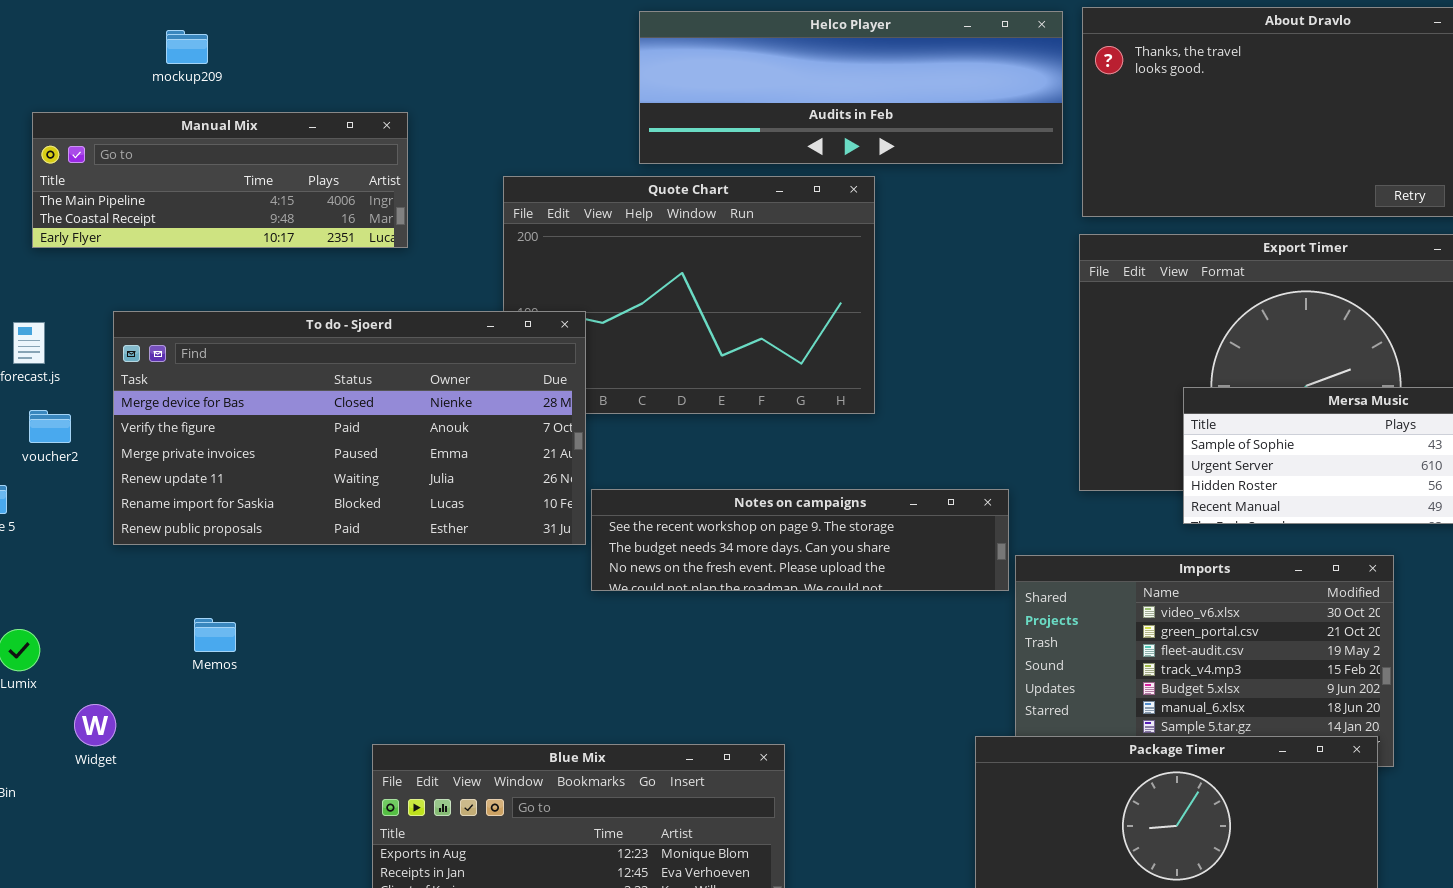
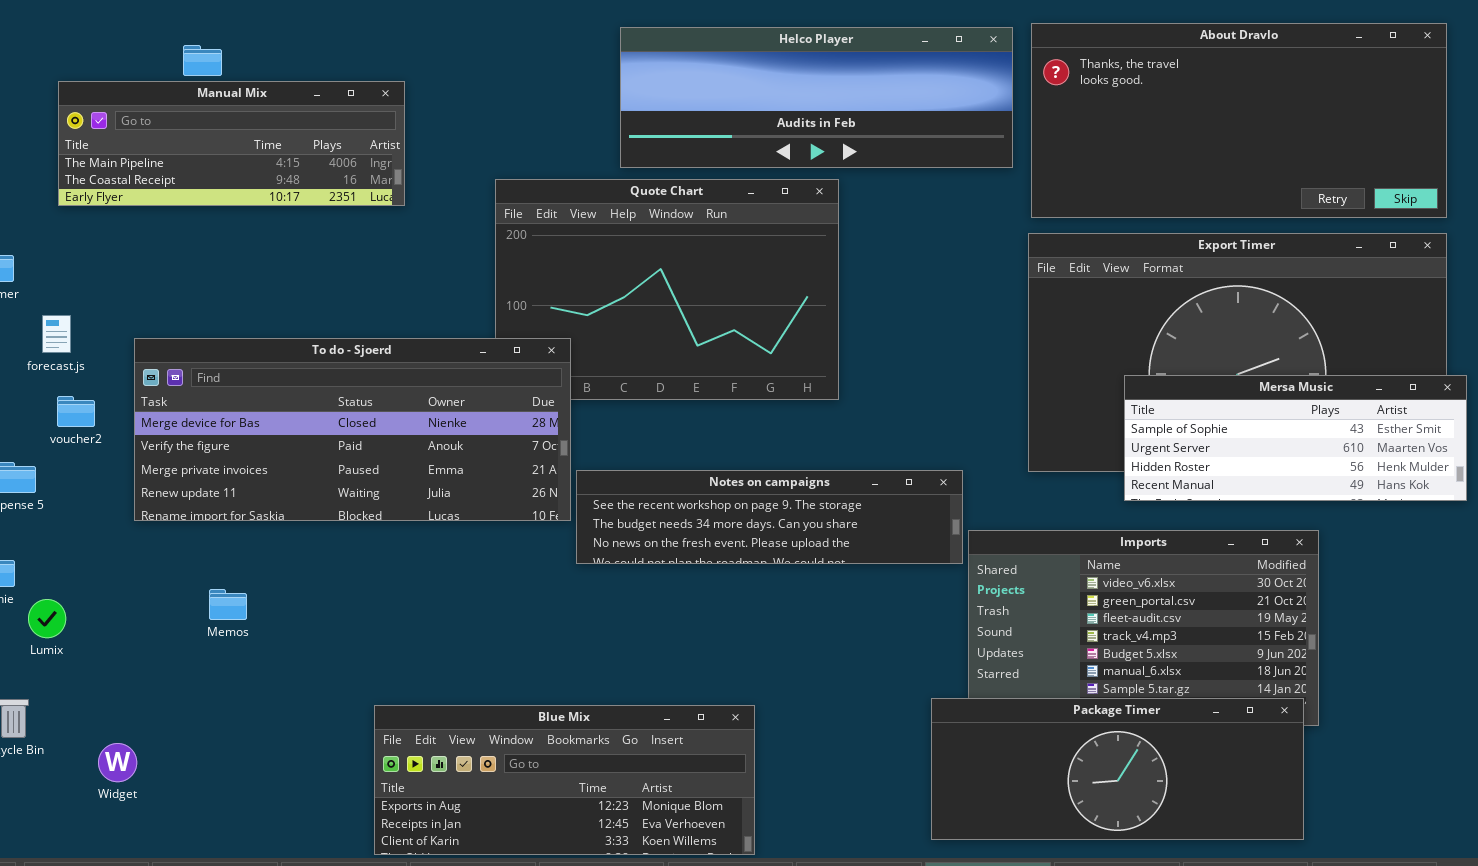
Manual Mix: [32,112,408,248] -> [58,81,405,206], moved
To do - Sjoerd: [113,311,586,545] -> [134,338,571,521], resized
Widget: [74,704,116,746] -> [98,743,137,782], moved

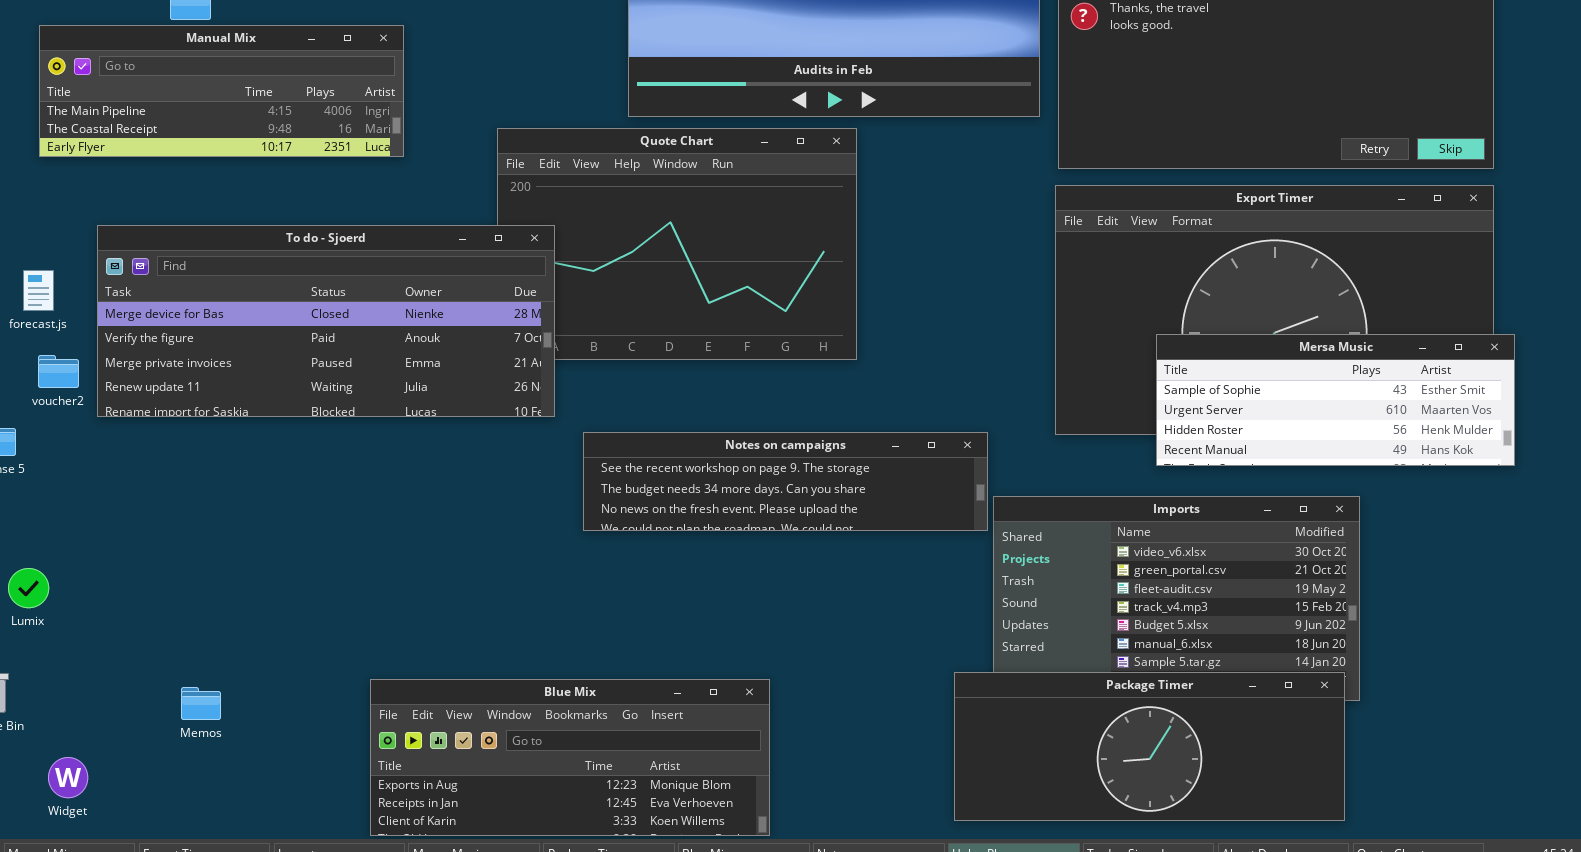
To do - Sjoerd: [134,338,571,521] -> [97,225,555,417], moved
Memos: [209,589,247,620] -> [181,687,221,720], moved
Widget: [98,743,137,782] -> [48,757,88,798], moved

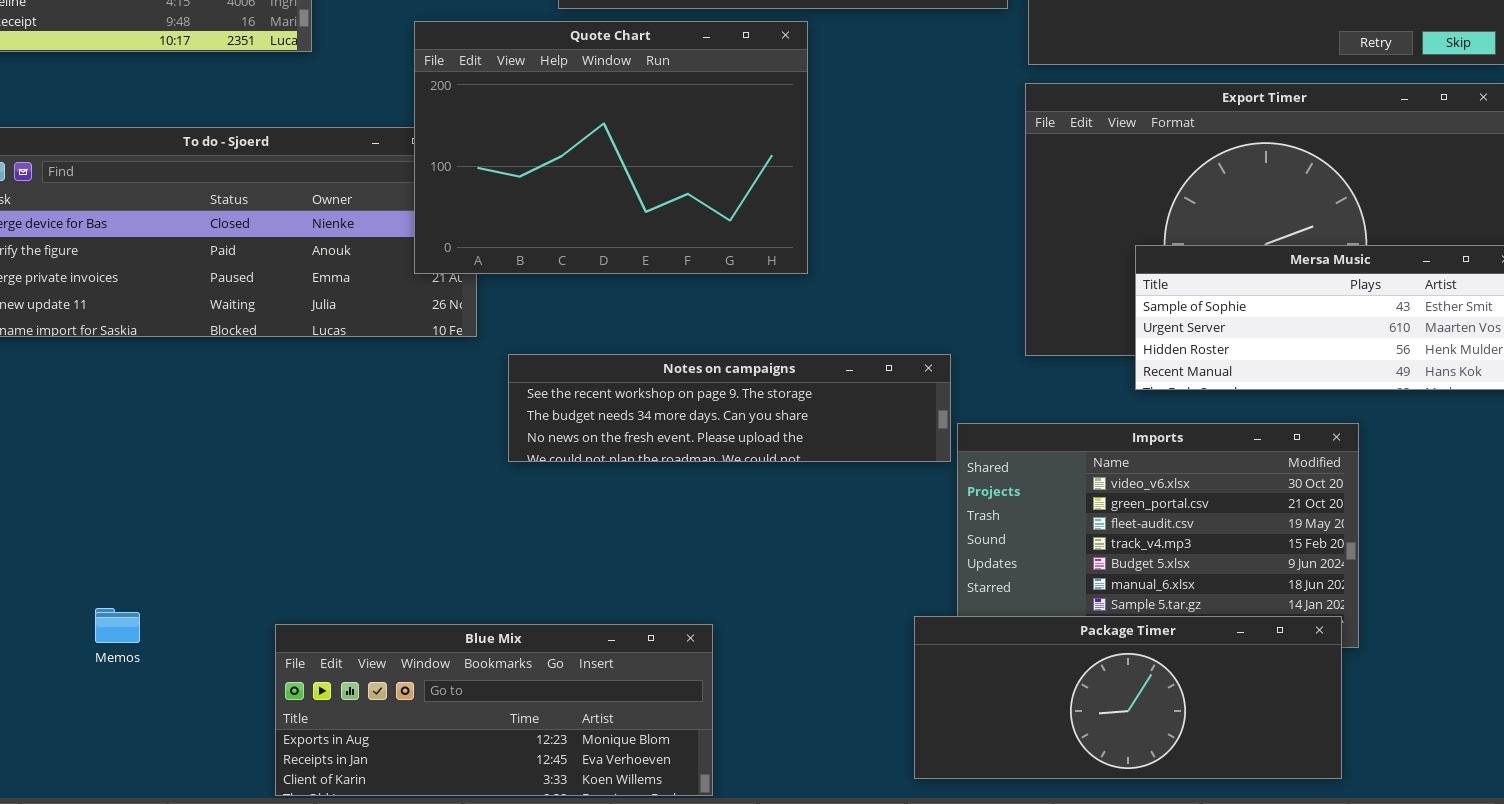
Quote Chart: [497,128,857,360] -> [414,21,808,274], raised
Memos: [181,687,221,720] -> [95,608,140,643], moved

